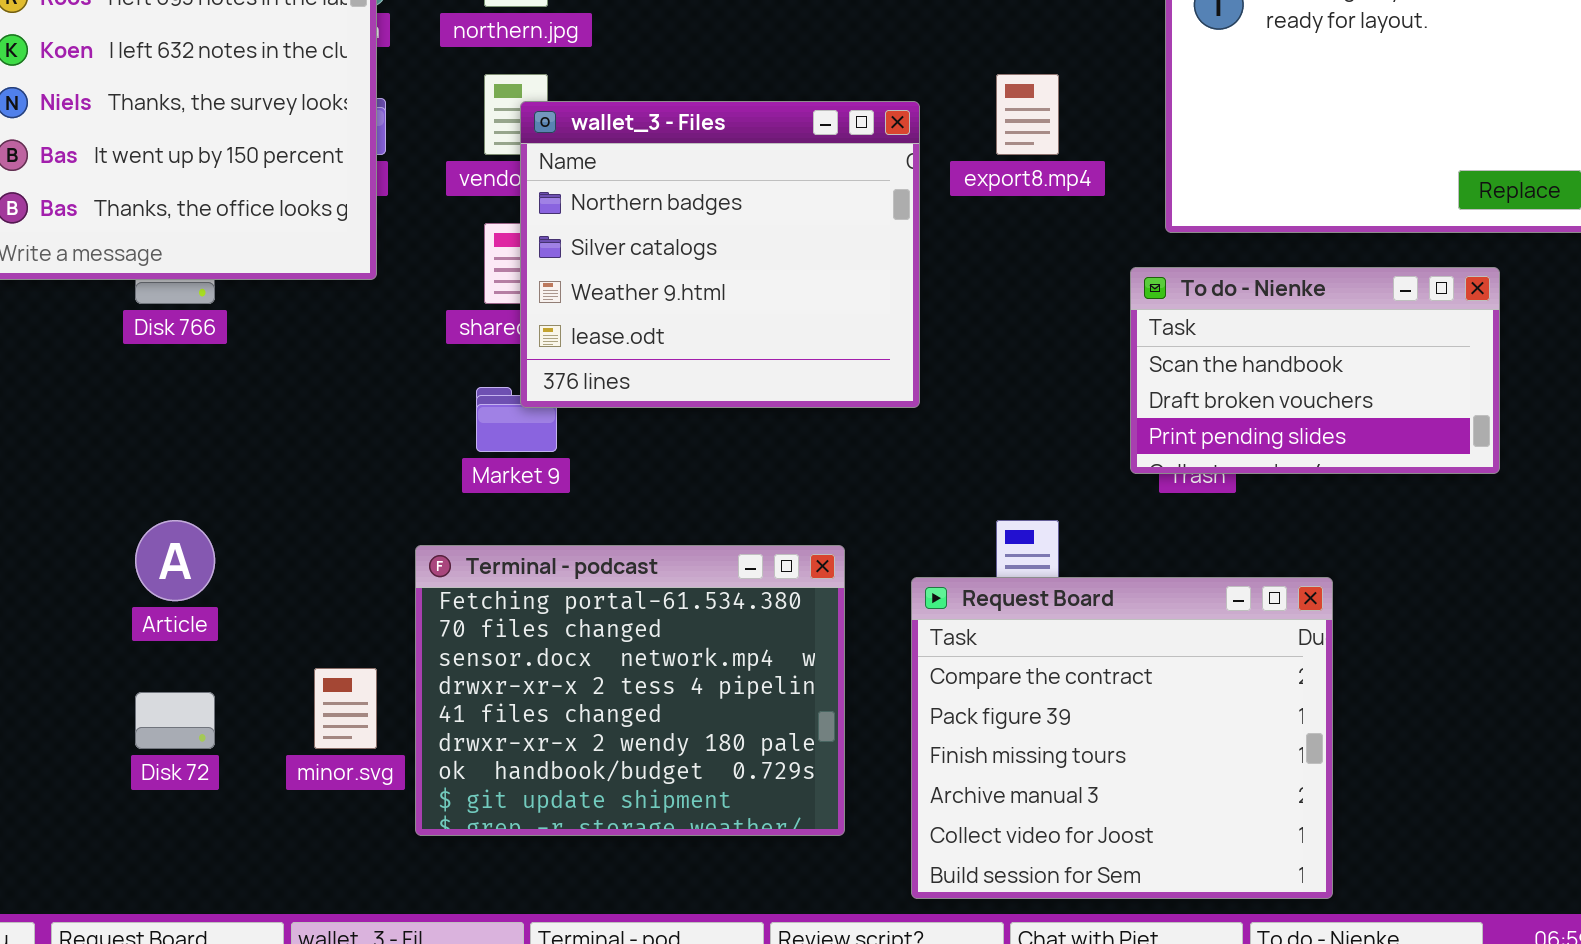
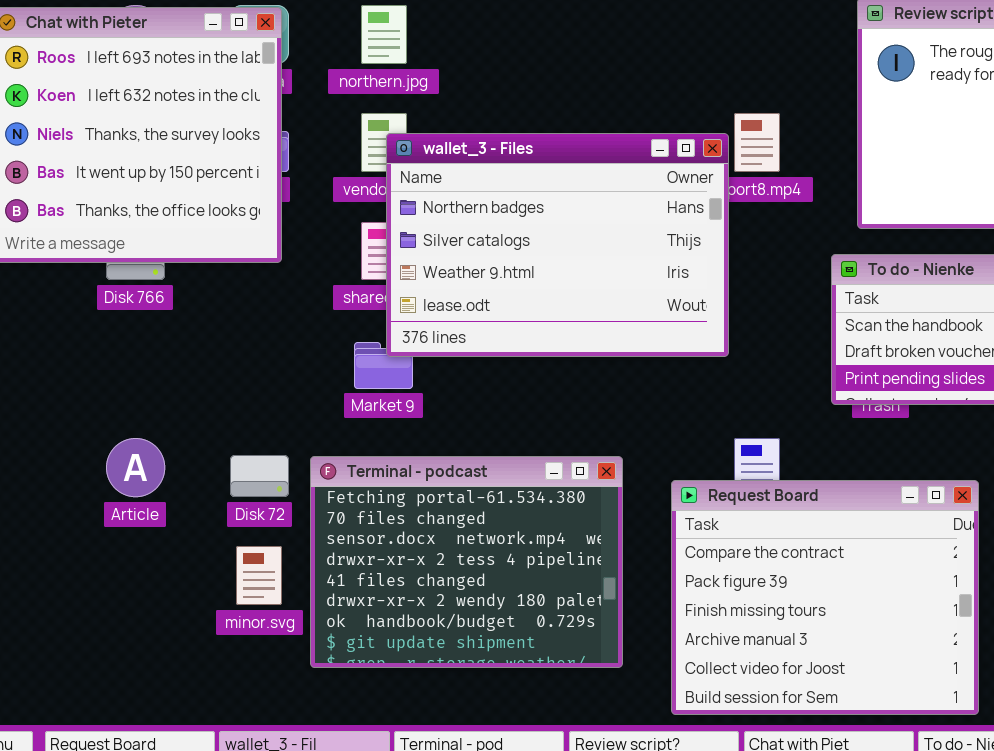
wallet_3 - Files: [520,101,920,408] -> [386,133,729,357], resized
Disk 72: [135,692,215,749] -> [230,455,289,497], moved

